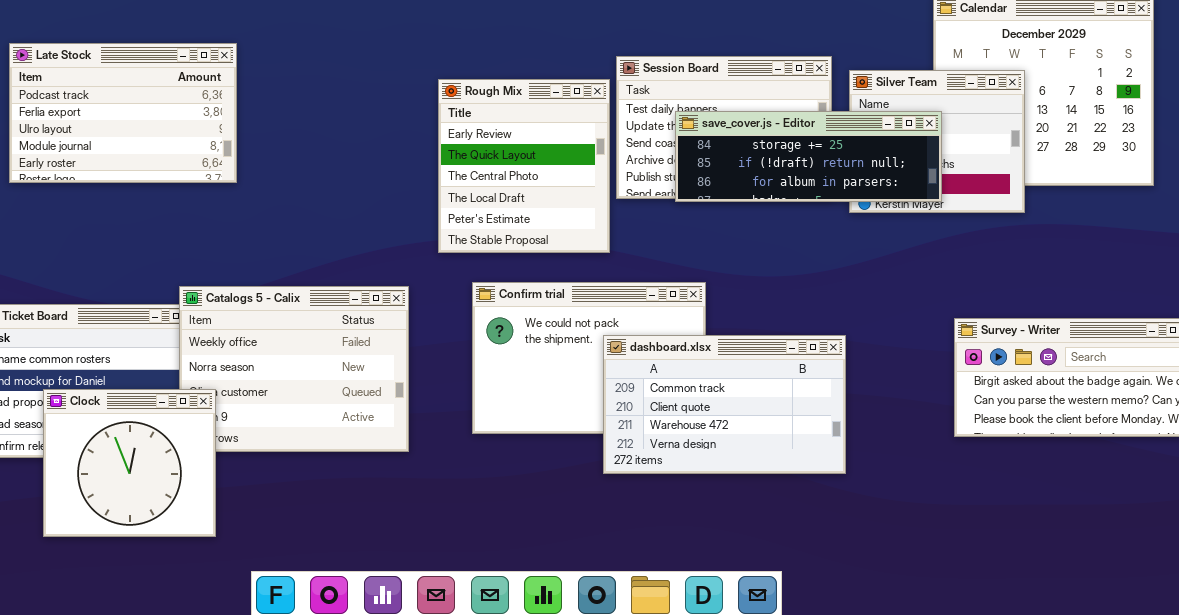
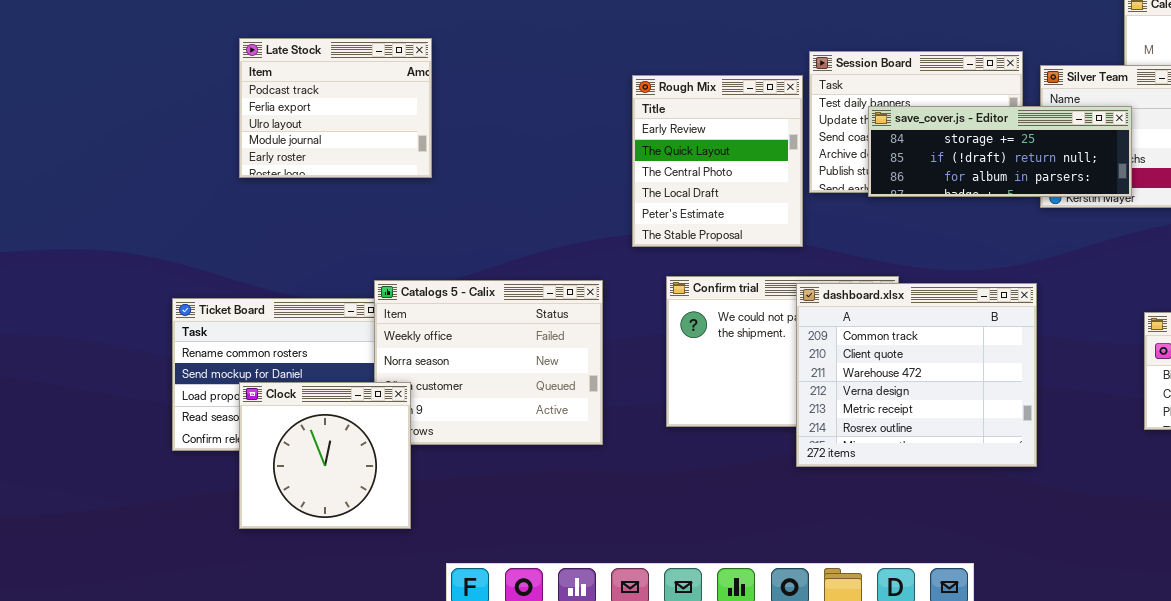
Late Stock: [9,43,237,183] -> [239,38,432,178], resized
dashboard.xlsx: [603,335,846,474] -> [796,283,1037,467], resized

